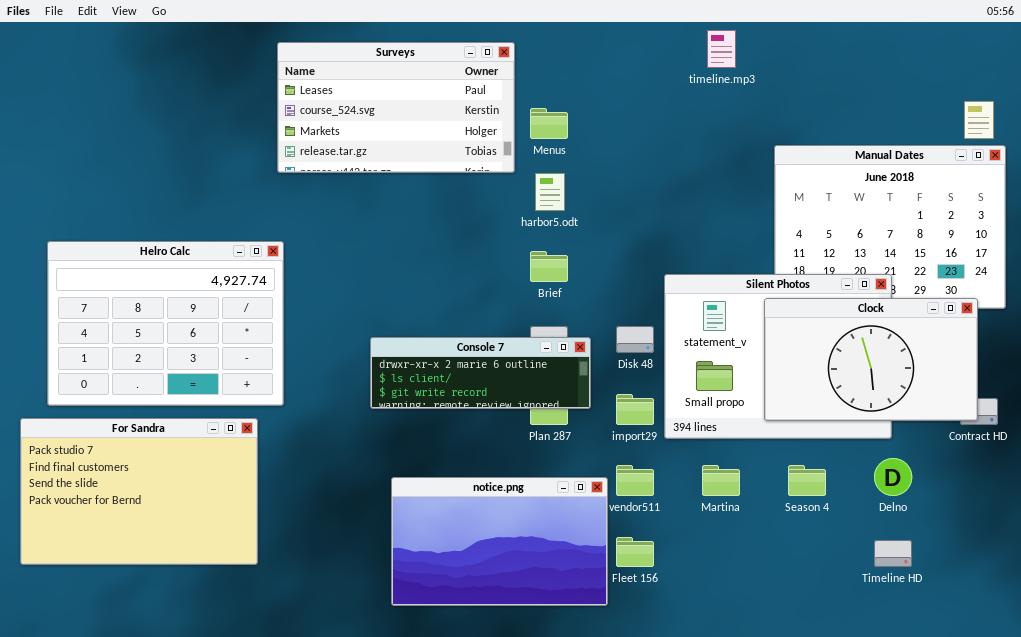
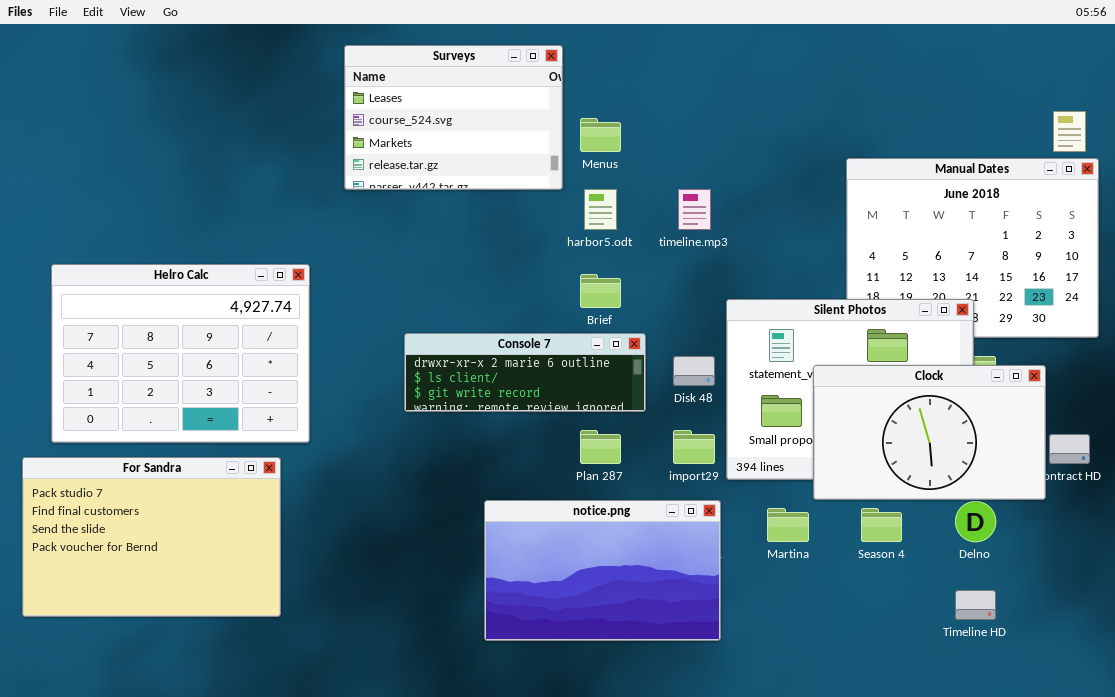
timeline.mp3: [707,30,736,68] -> [678,189,711,230], moved
Surveys: [277,42,515,173] -> [344,45,563,190], resized
Clock: [764,298,978,421] -> [813,365,1046,500], moved
Console 7: [370,337,591,409] -> [404,333,646,412], moved
notice.png: [391,477,608,606] -> [484,500,721,641], moved

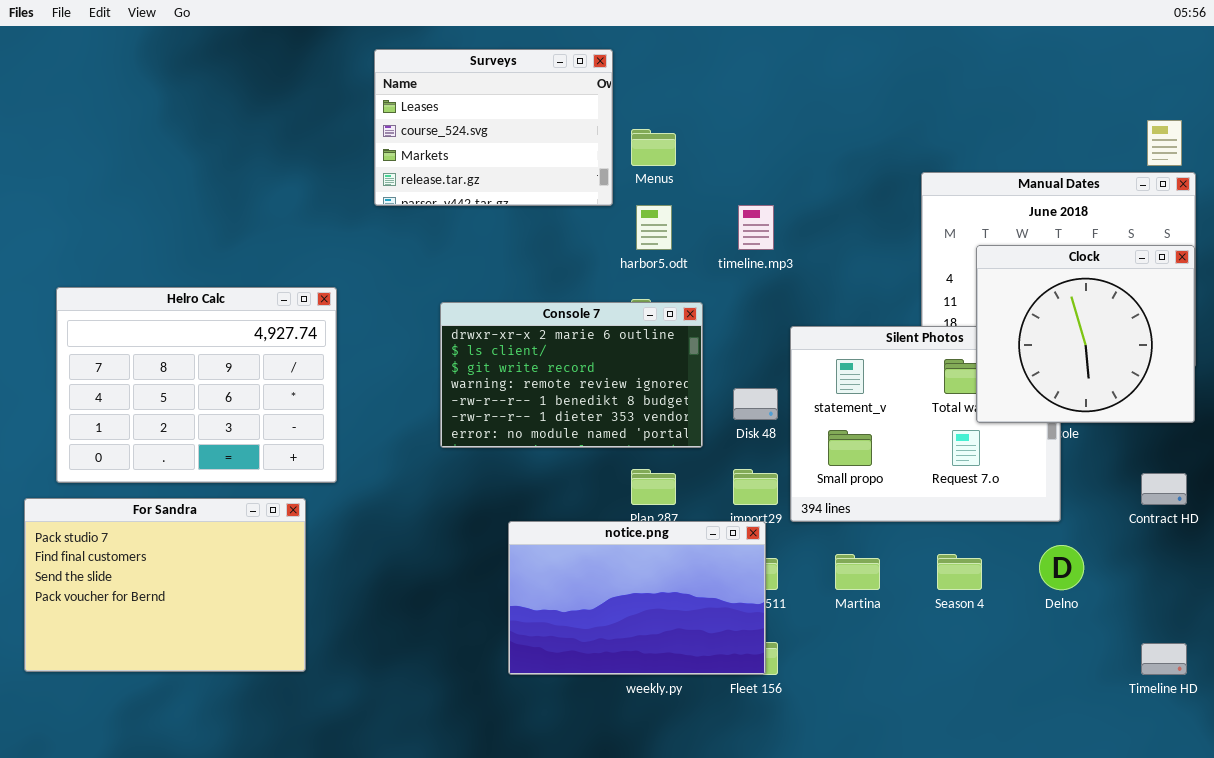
Console 7: [404,333,646,412] -> [440,302,703,448], resized
Clock: [813,365,1046,500] -> [976,245,1195,423], moved, resized
notice.png: [484,500,721,641] -> [508,521,766,675], moved
Timeline HD: [955,590,996,620] -> [1141,643,1187,675], moved

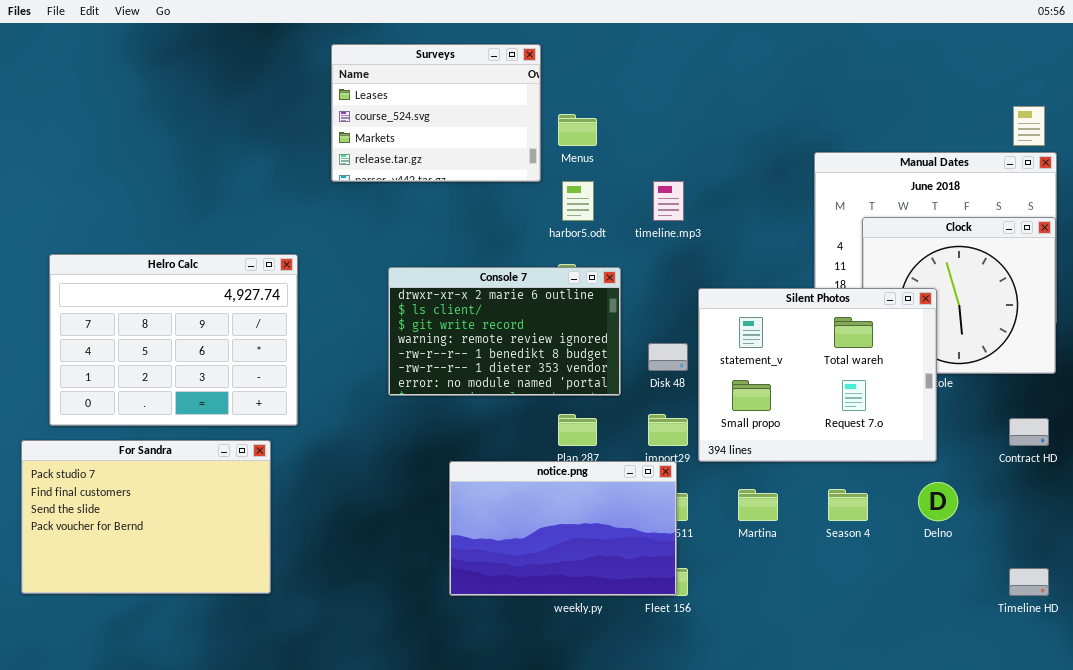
Silent Photos: [790,326,1061,522] -> [698,288,937,462], raised

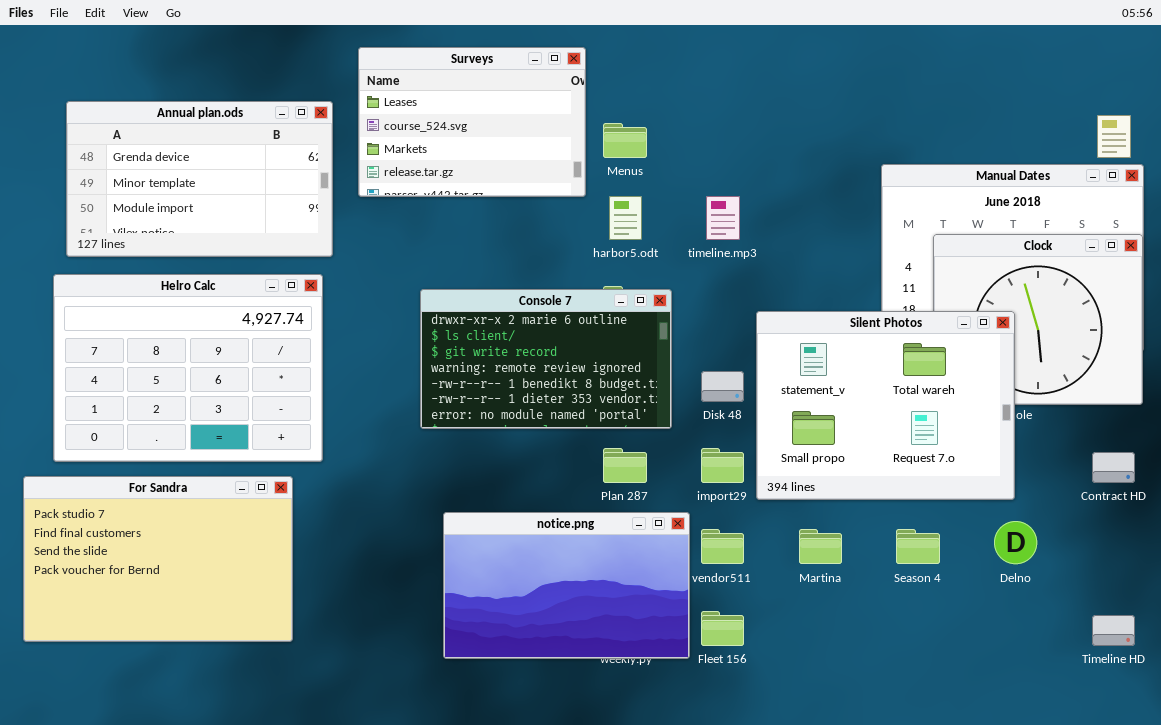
Annual plan.ods: none -> [66,101,333,257], opened
notice.png: [449,461,677,596] -> [443,512,690,659], moved

